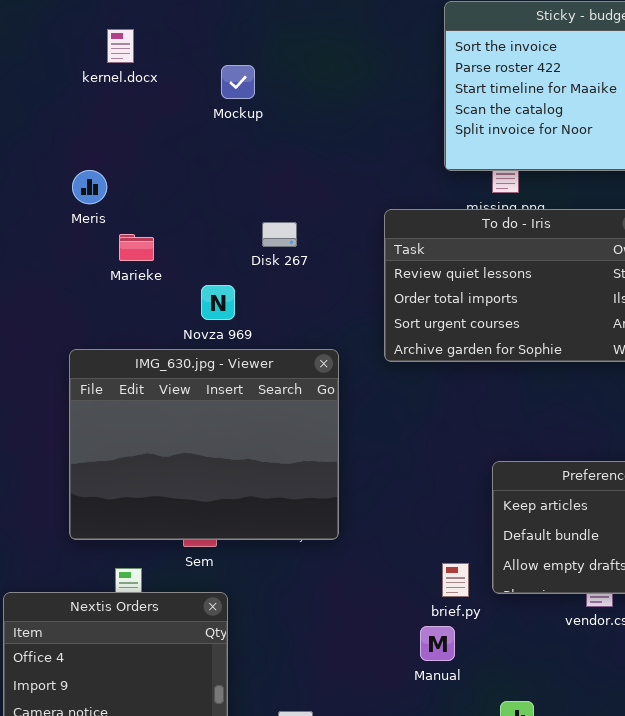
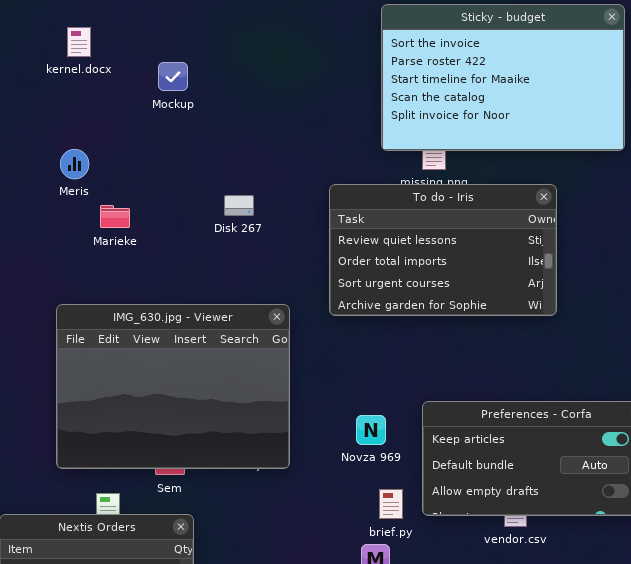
kernel.docx: [107,29,134,63] -> [67,27,91,57], moved
Mockup: [221,65,255,99] -> [158,62,188,91], moved
Novza 969: [201,285,235,320] -> [356,415,386,445], moved

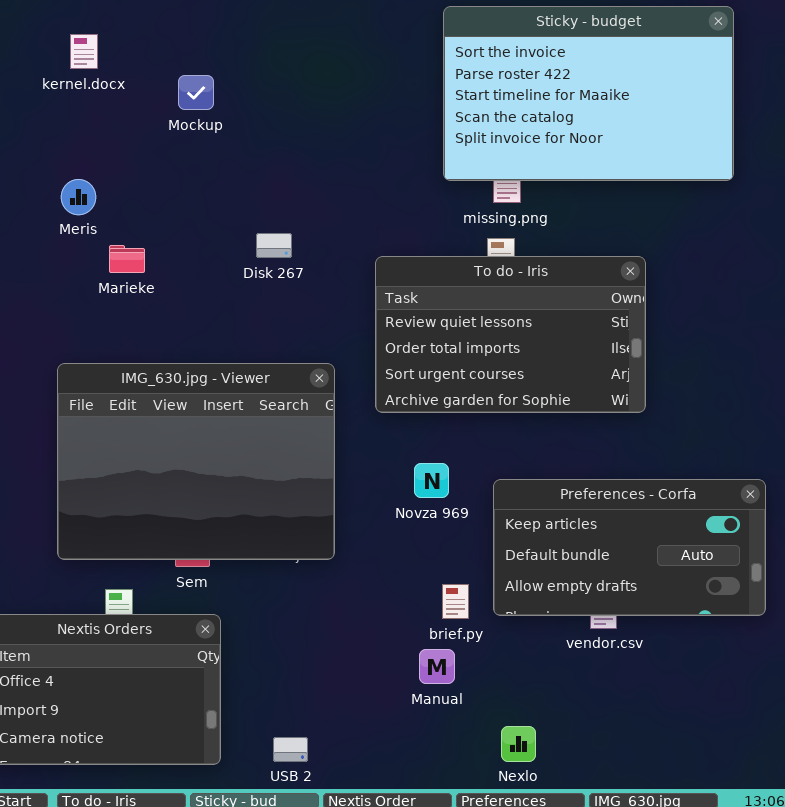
To do - Iris: [329,184,557,316] -> [375,256,646,413], moved
Novza 969: [356,415,386,445] -> [414,463,449,498], moved

